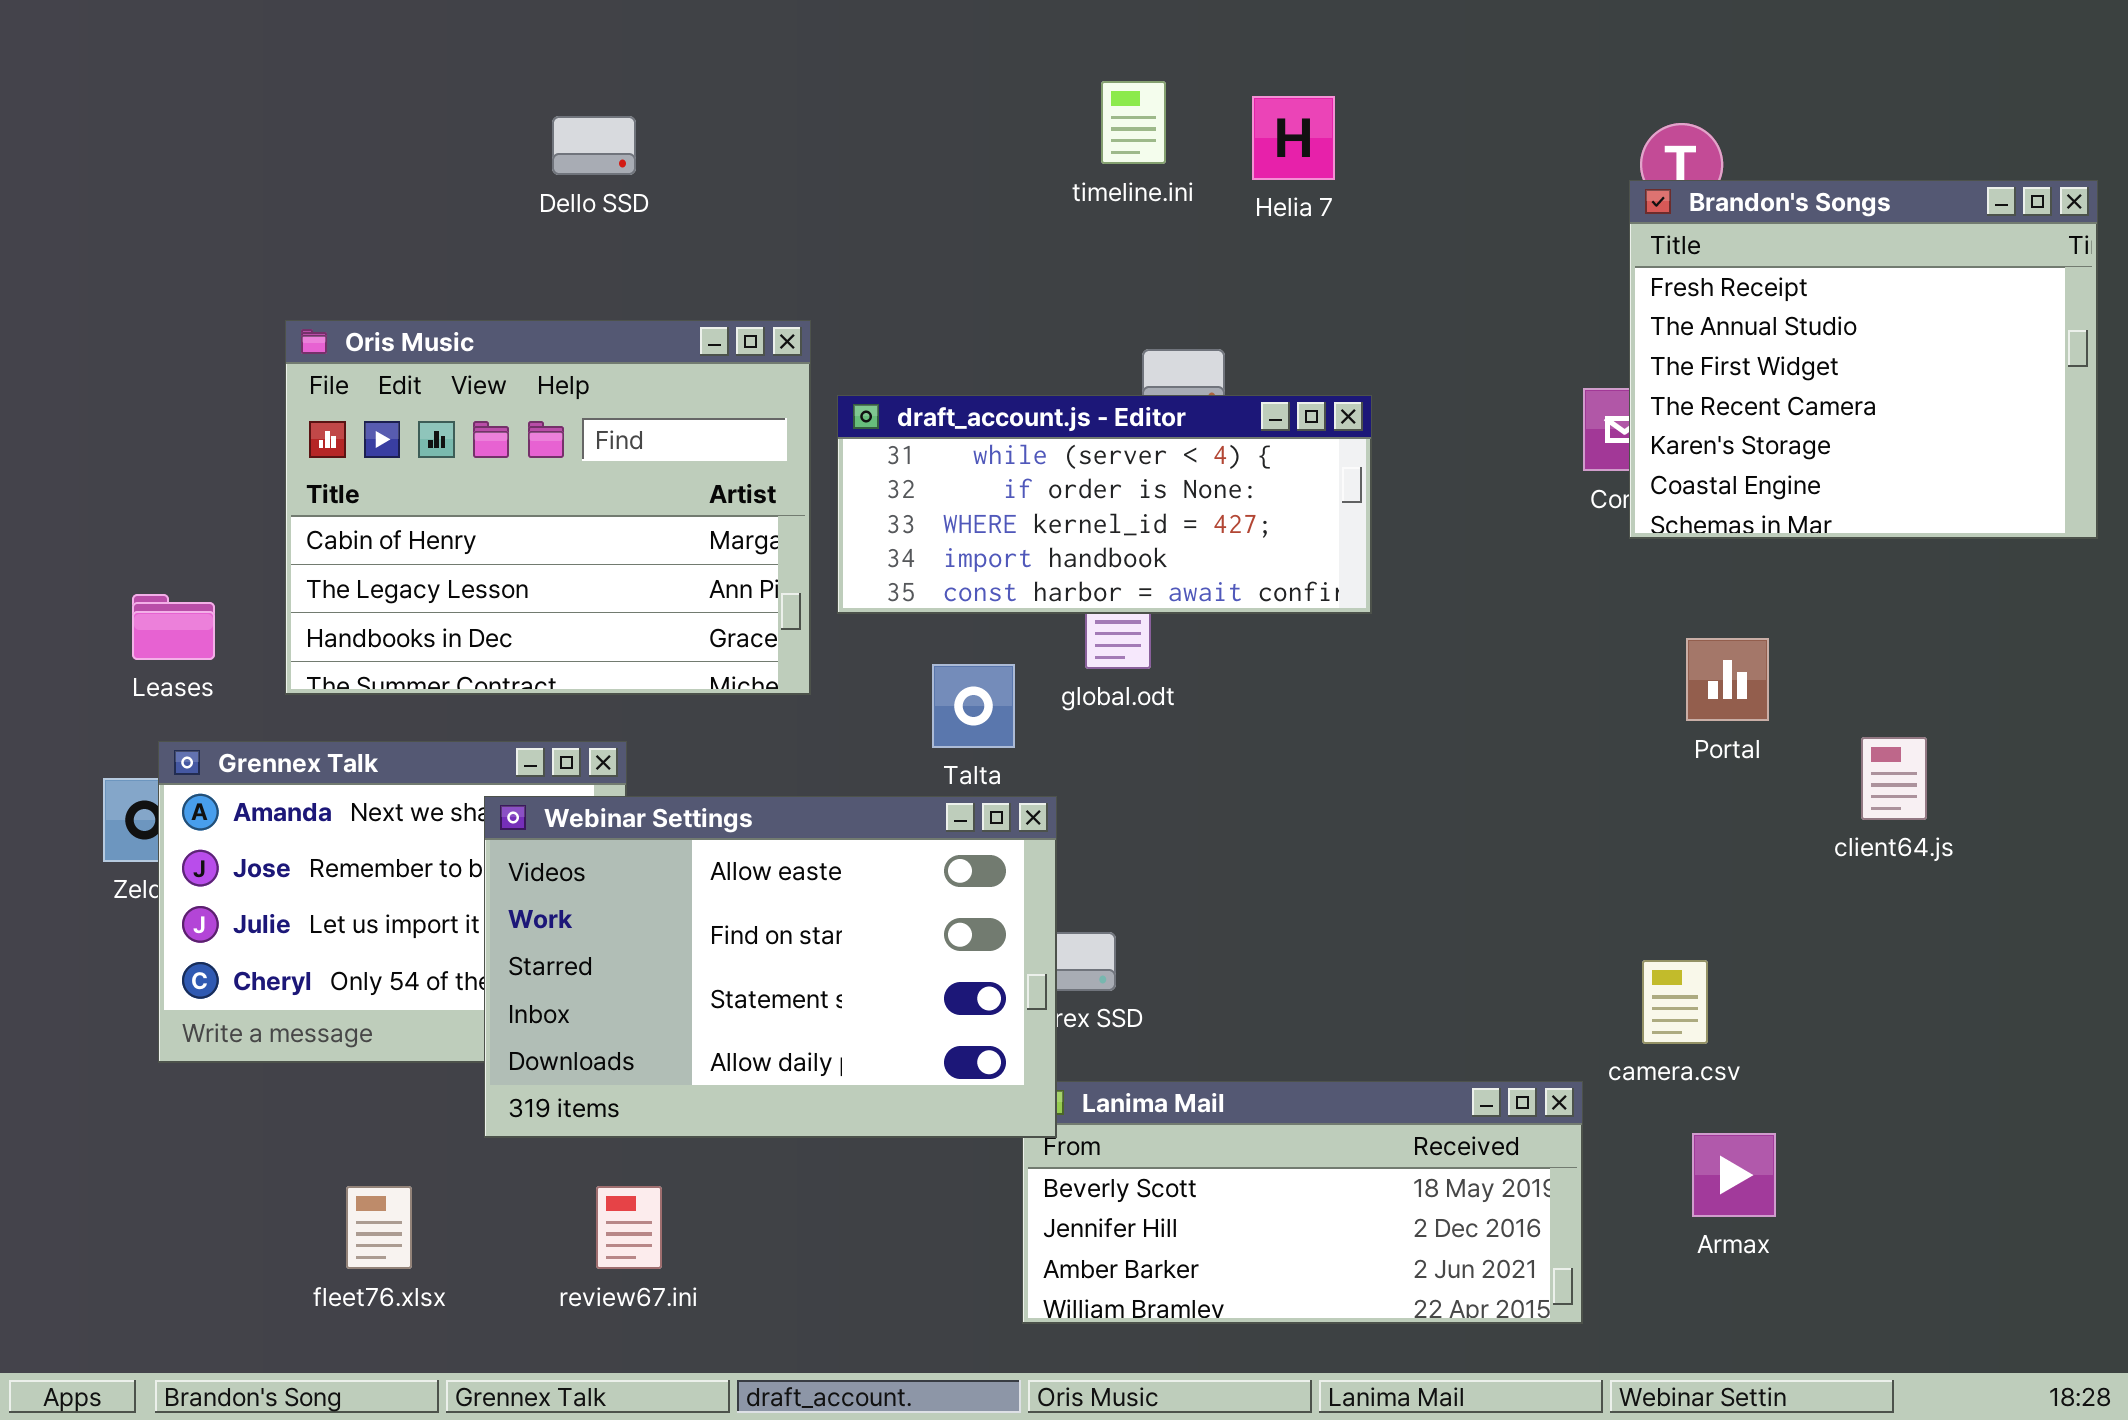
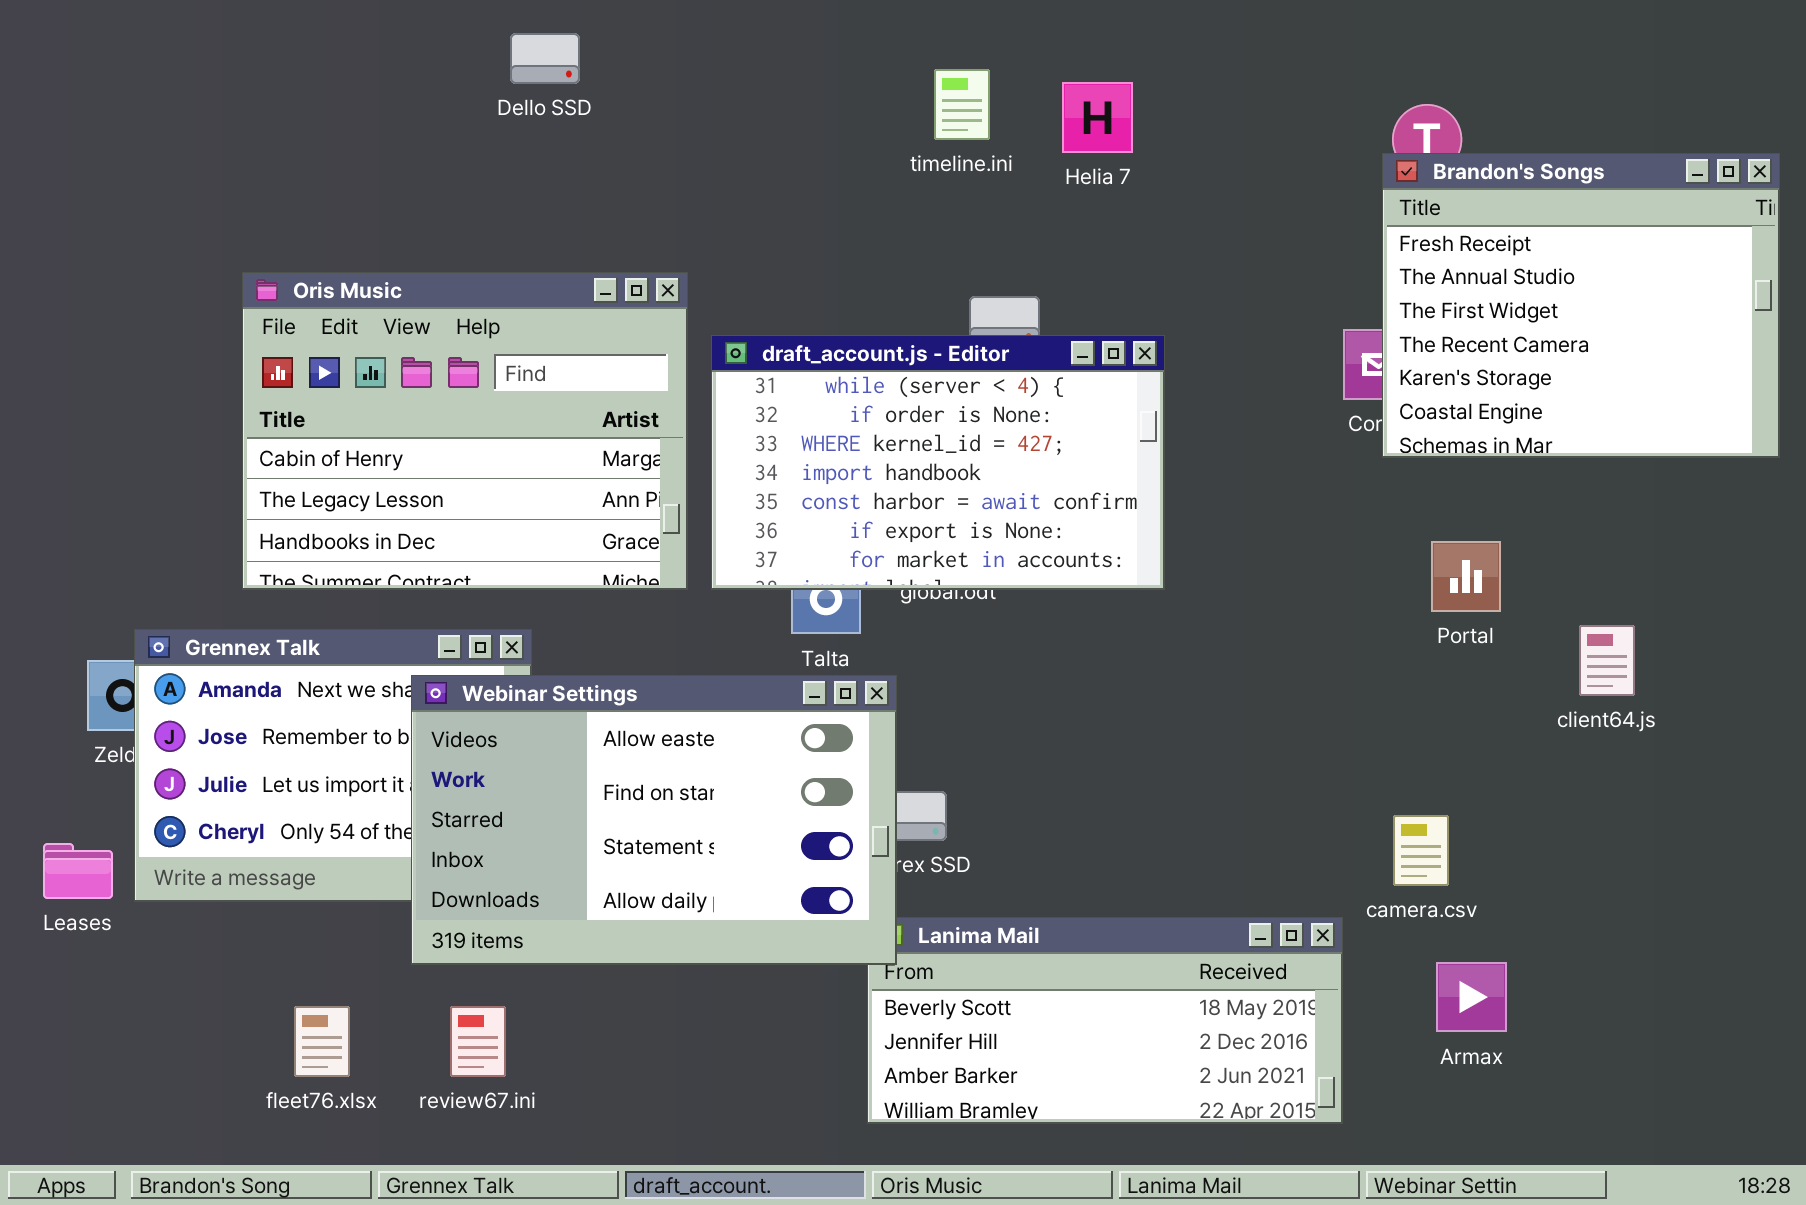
Dello SSD: [552,116,636,175] -> [510,33,580,84], moved
draft_account.js - Editor: [837,395,1372,614] -> [711,335,1165,590], resized
Leases: [132,594,215,660] -> [43,843,113,899], moved
review67.ini: [596,1186,662,1269] -> [450,1006,506,1077], moved

